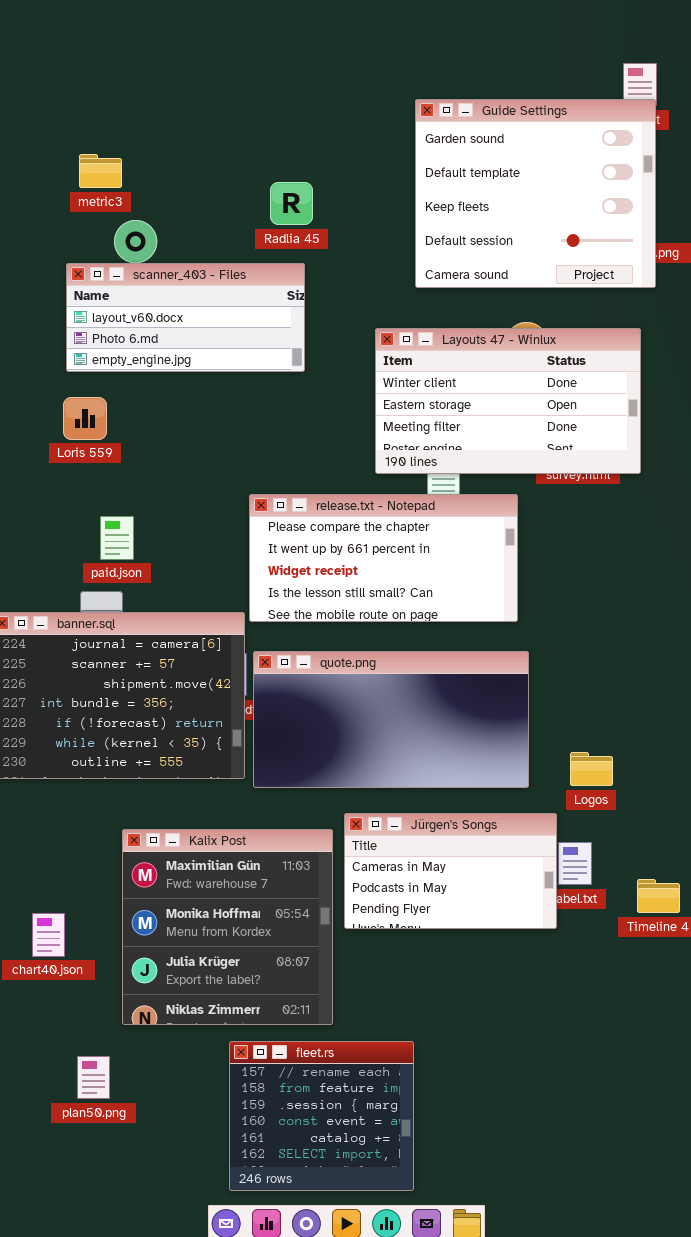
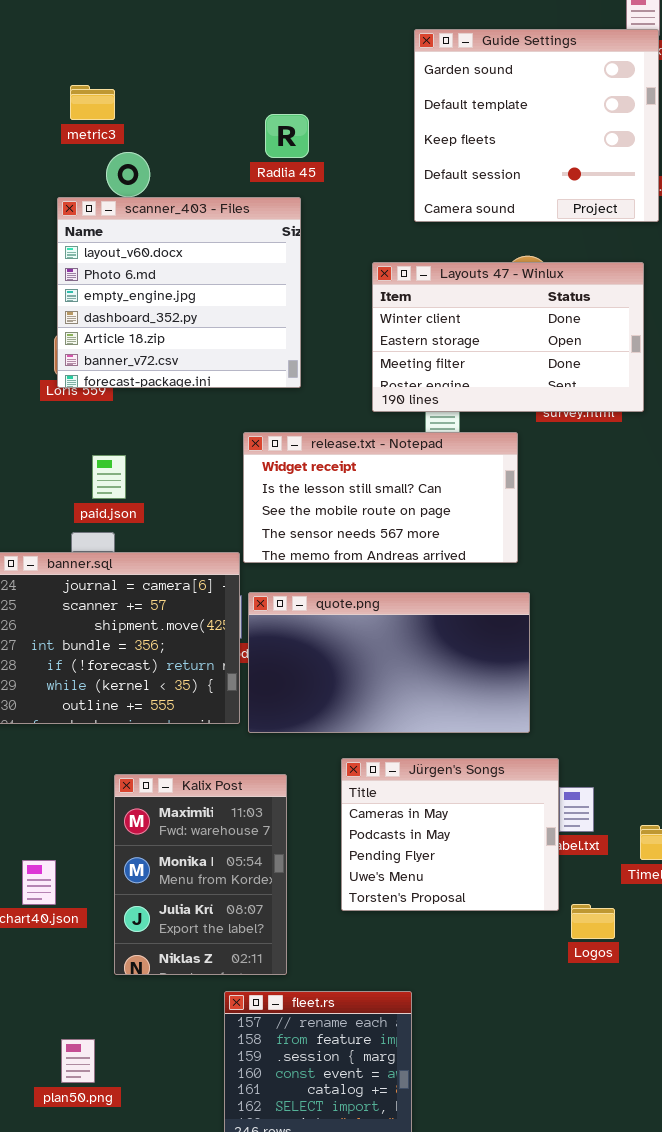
scanner_403 - Files: [66,263,305,372] -> [57,197,301,388], resized
release.txt - Notepad: [249,494,518,622] -> [243,432,518,563], scrolled down 2 rows
Logos: [570,752,613,786] -> [571,904,615,939], moved
Jürgen's Songs: [344,813,557,929] -> [341,758,559,911], resized
Kalix Post: [122,829,333,1025] -> [114,774,287,975], resized
plan50.png: [77,1056,110,1099] -> [61,1039,95,1083], moved

